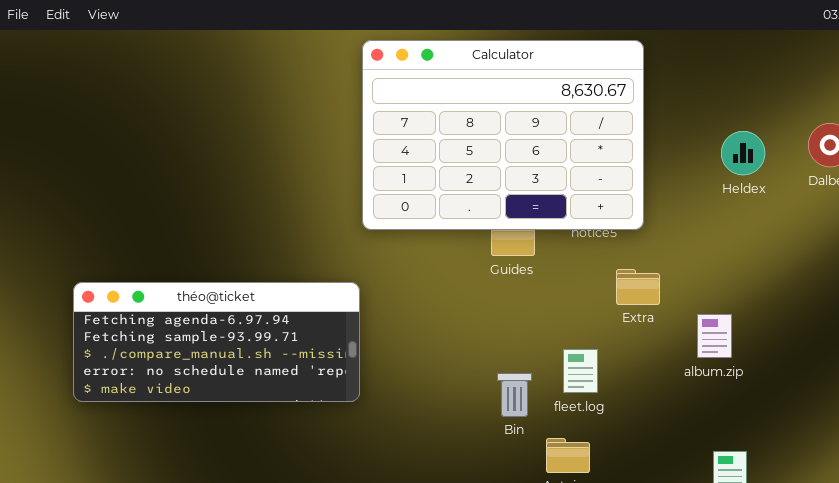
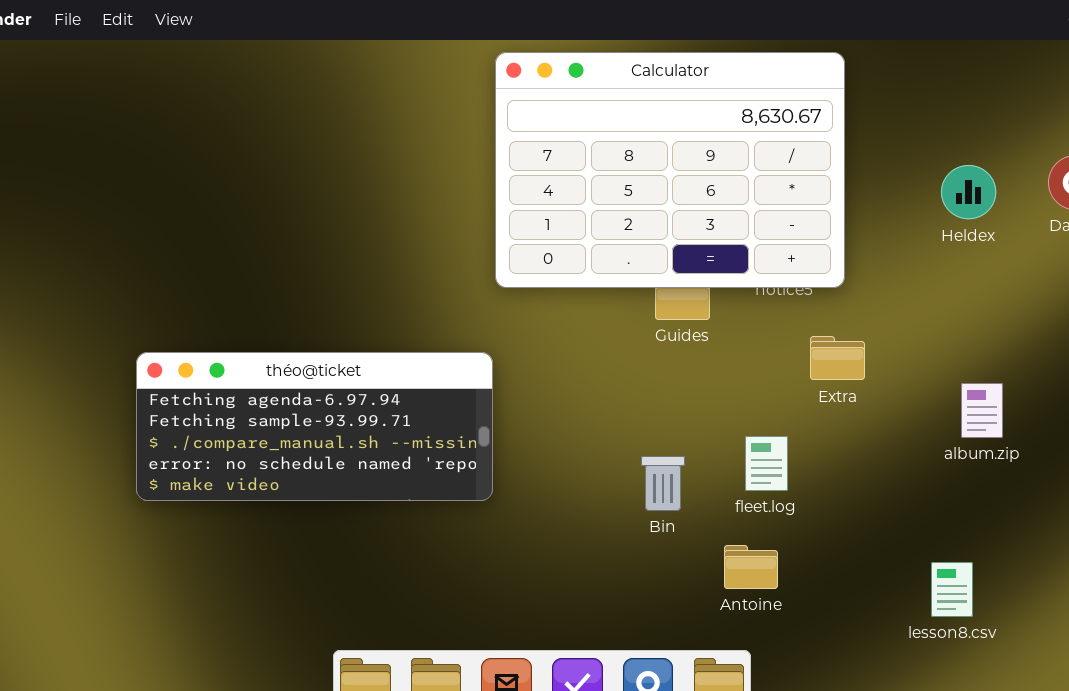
album.zip: [697,314,732,358] -> [961,383,1003,438], moved
Bin: [497,373,532,417] -> [641,456,685,511], moved

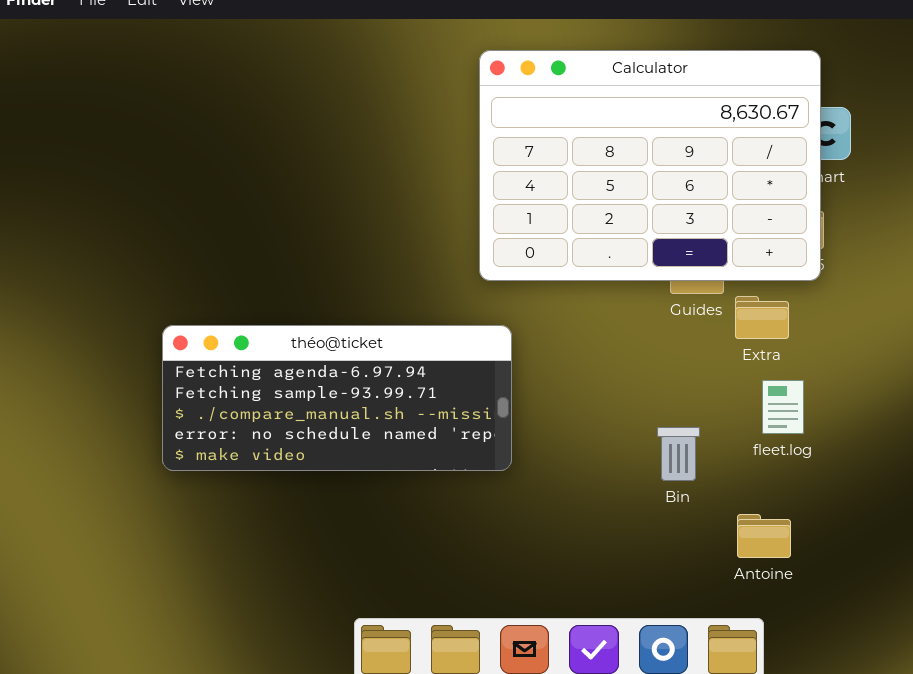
Calculator: [495,52,845,288] -> [479,50,821,281], moved
Extra: [810,336,865,380] -> [735,296,789,339], moved
fleet.log: [745,436,788,491] -> [762,380,804,434], moved

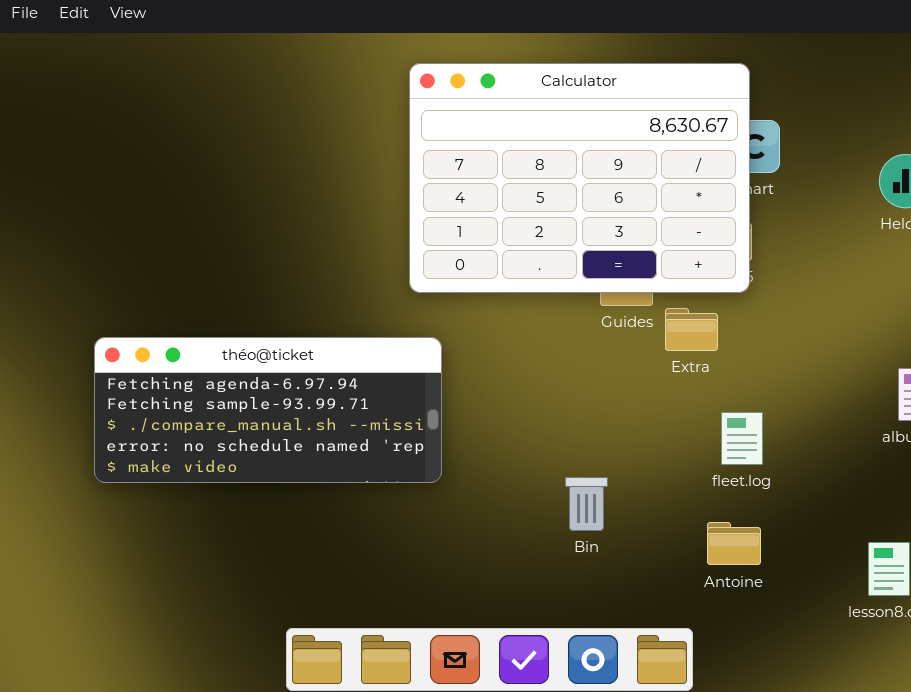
fleet.log: [762,380,804,434] -> [721,412,763,465], moved
Bin: [657,427,700,481] -> [565,477,608,531], moved
Antoine: [737,514,791,558] -> [707,522,761,565], moved

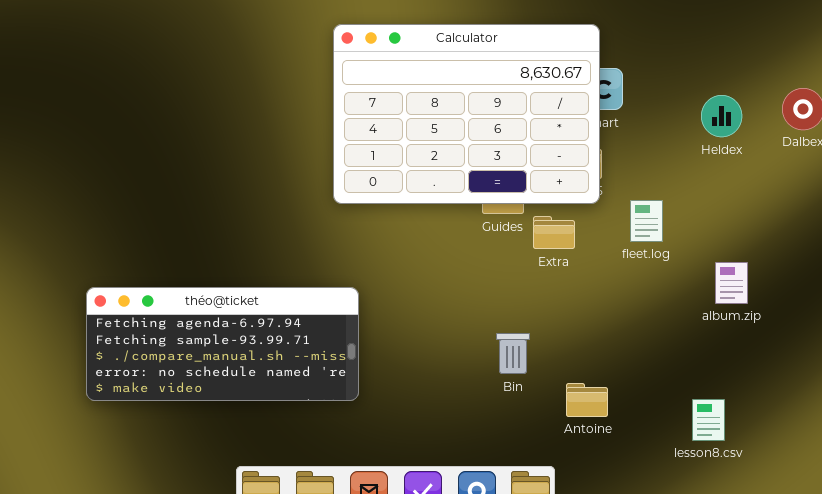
théo@ticket: [94,337,442,483] -> [86,287,359,401], moved
fleet.log: [721,412,763,465] -> [630,200,663,242], moved
Bin: [565,477,608,531] -> [496,333,530,374], moved

